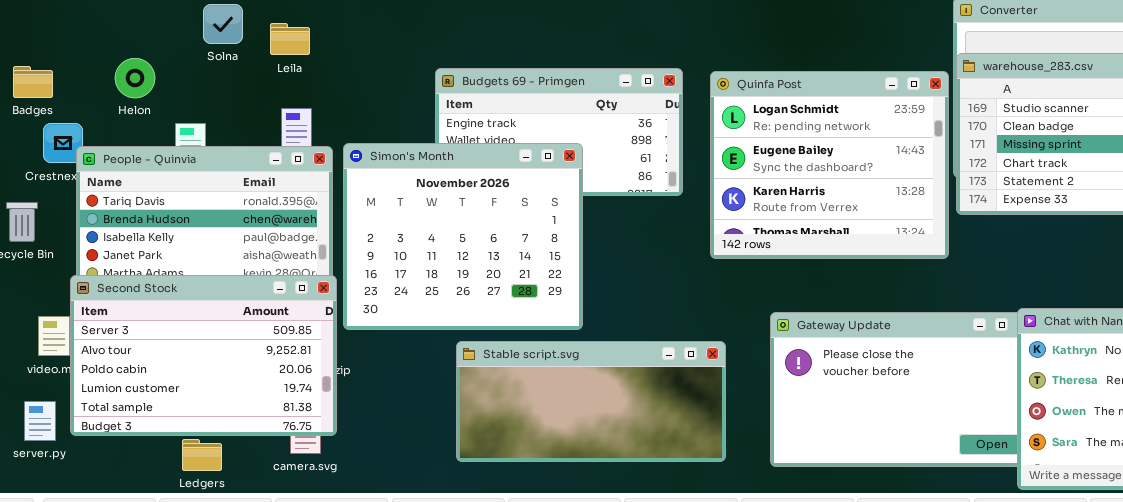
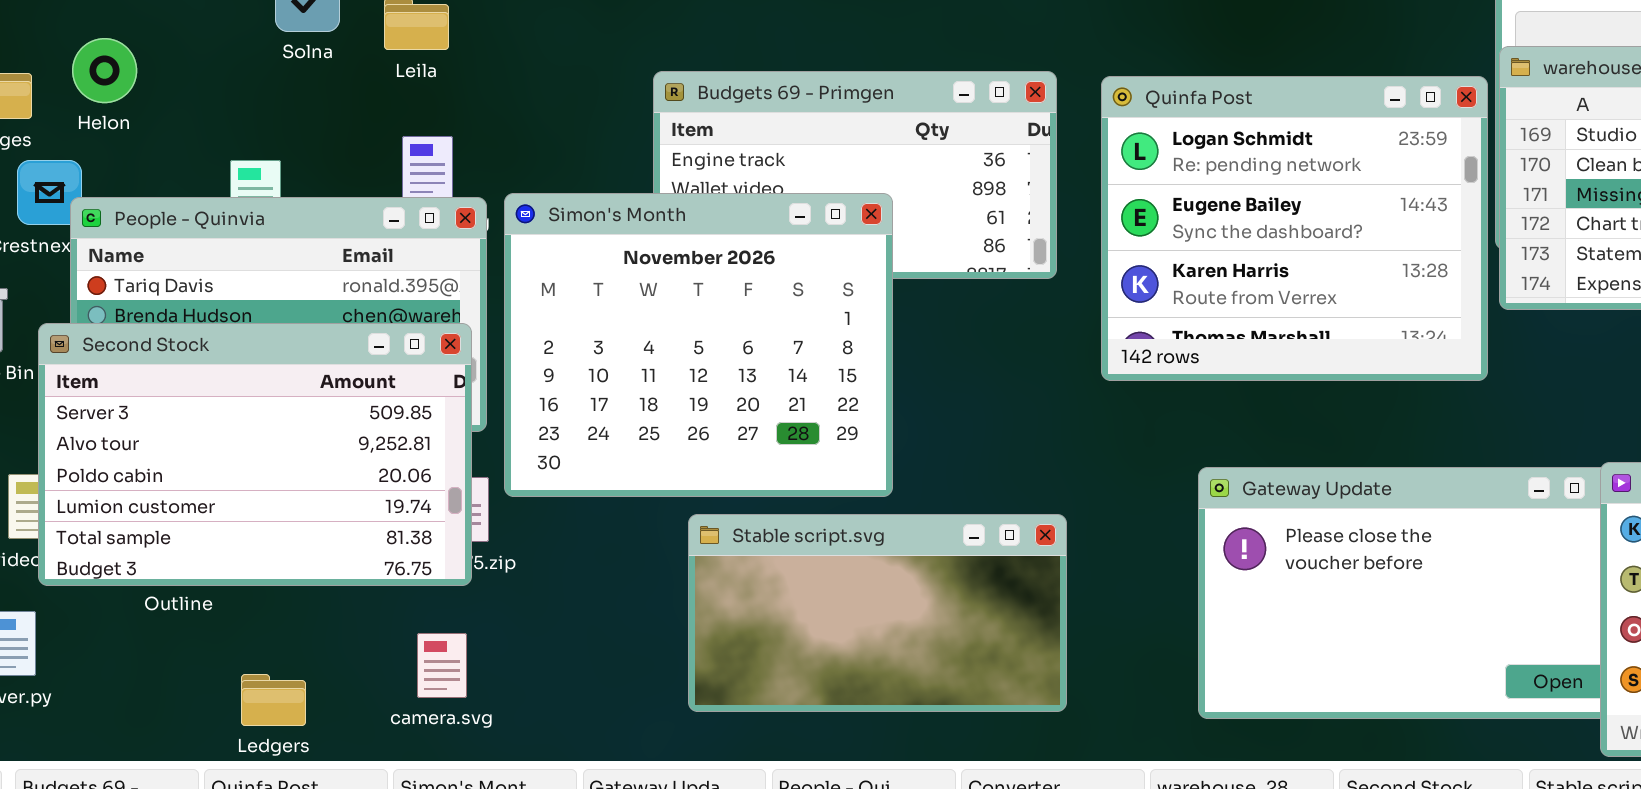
Helon: [115,58,155,98] -> [72,38,137,103], moved
Second Stock: [70,275,337,436] -> [38,323,472,586], moved
Stable script.svg: [456,341,726,462] -> [688,514,1067,712], resized

